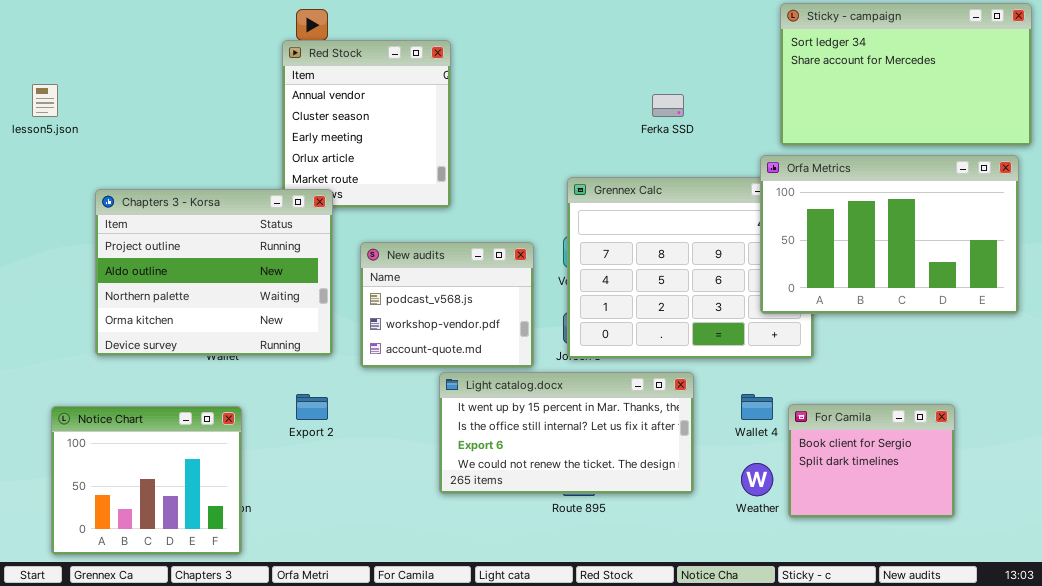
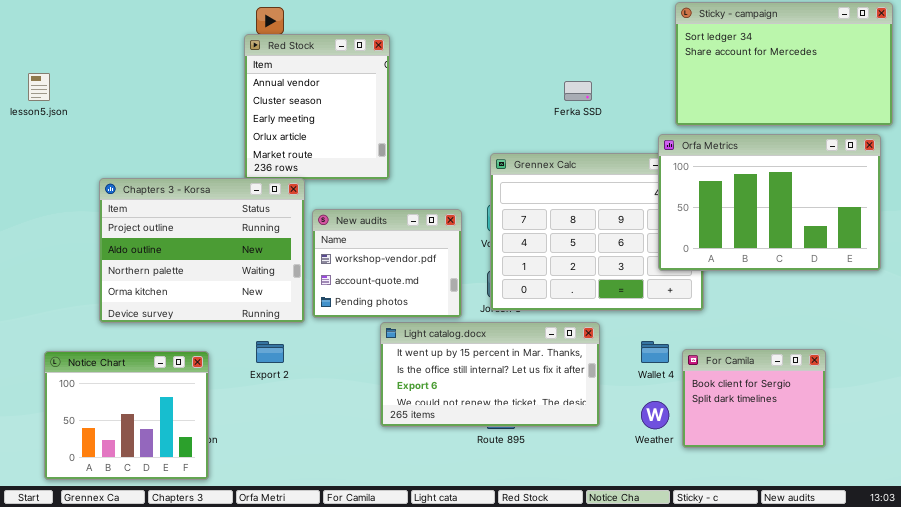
Chapters 3 - Korsa: [95,189,333,356] -> [99,178,305,323], moved
New audits: [360,242,534,368] -> [312,209,462,318], scrolled down 1 row

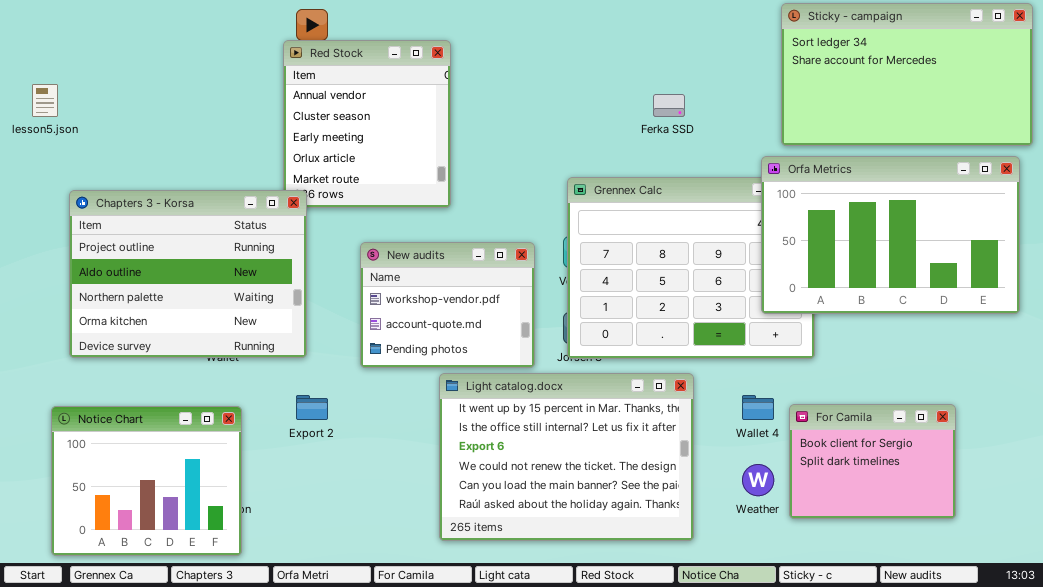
Chapters 3 - Korsa: [99,178,305,323] -> [69,190,307,358], moved
Light catalog.docx: [380,322,600,427] -> [439,373,694,541], resized

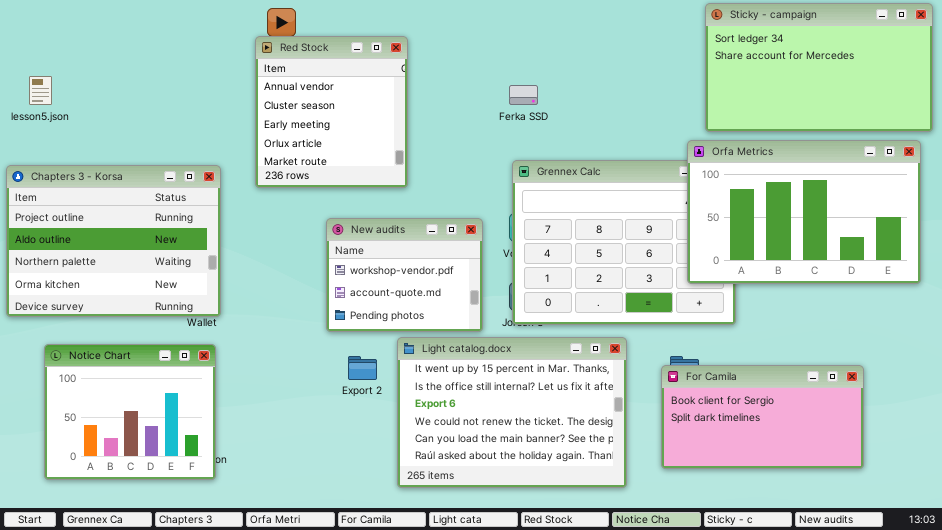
Ferka SSD: [653,94,685,117] -> [509,85,538,105], moved
Chapters 3 - Korsa: [69,190,307,358] -> [6,165,221,317], moved
Export 2: [296,395,328,420] -> [348,356,377,380], moved
For Camila: [789,404,956,519] -> [661,365,864,469], resized
Notice Chart: [51,406,242,556] -> [44,344,216,480], moved

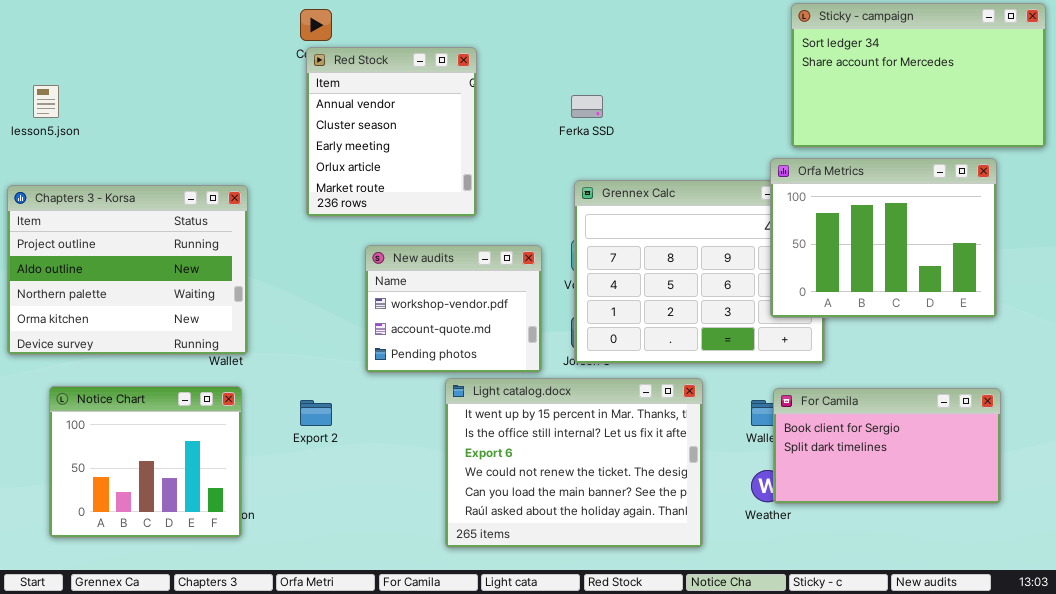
Red Stock: [255,36,408,188] -> [306,47,477,217], moved
Orfa Metrics: [687,140,921,284] -> [770,158,997,318], resized
Export 2: [348,356,377,380] -> [300,400,332,426], moved
For Camila: [661,365,864,469] -> [773,388,1001,504], moved

